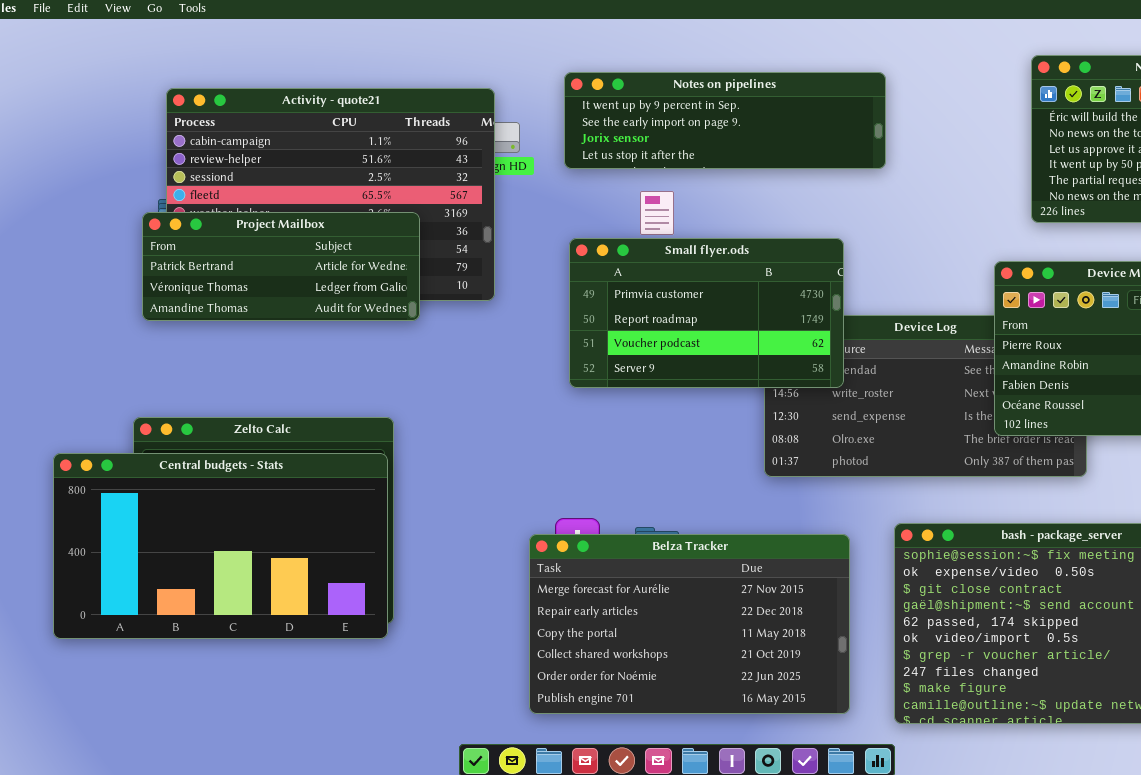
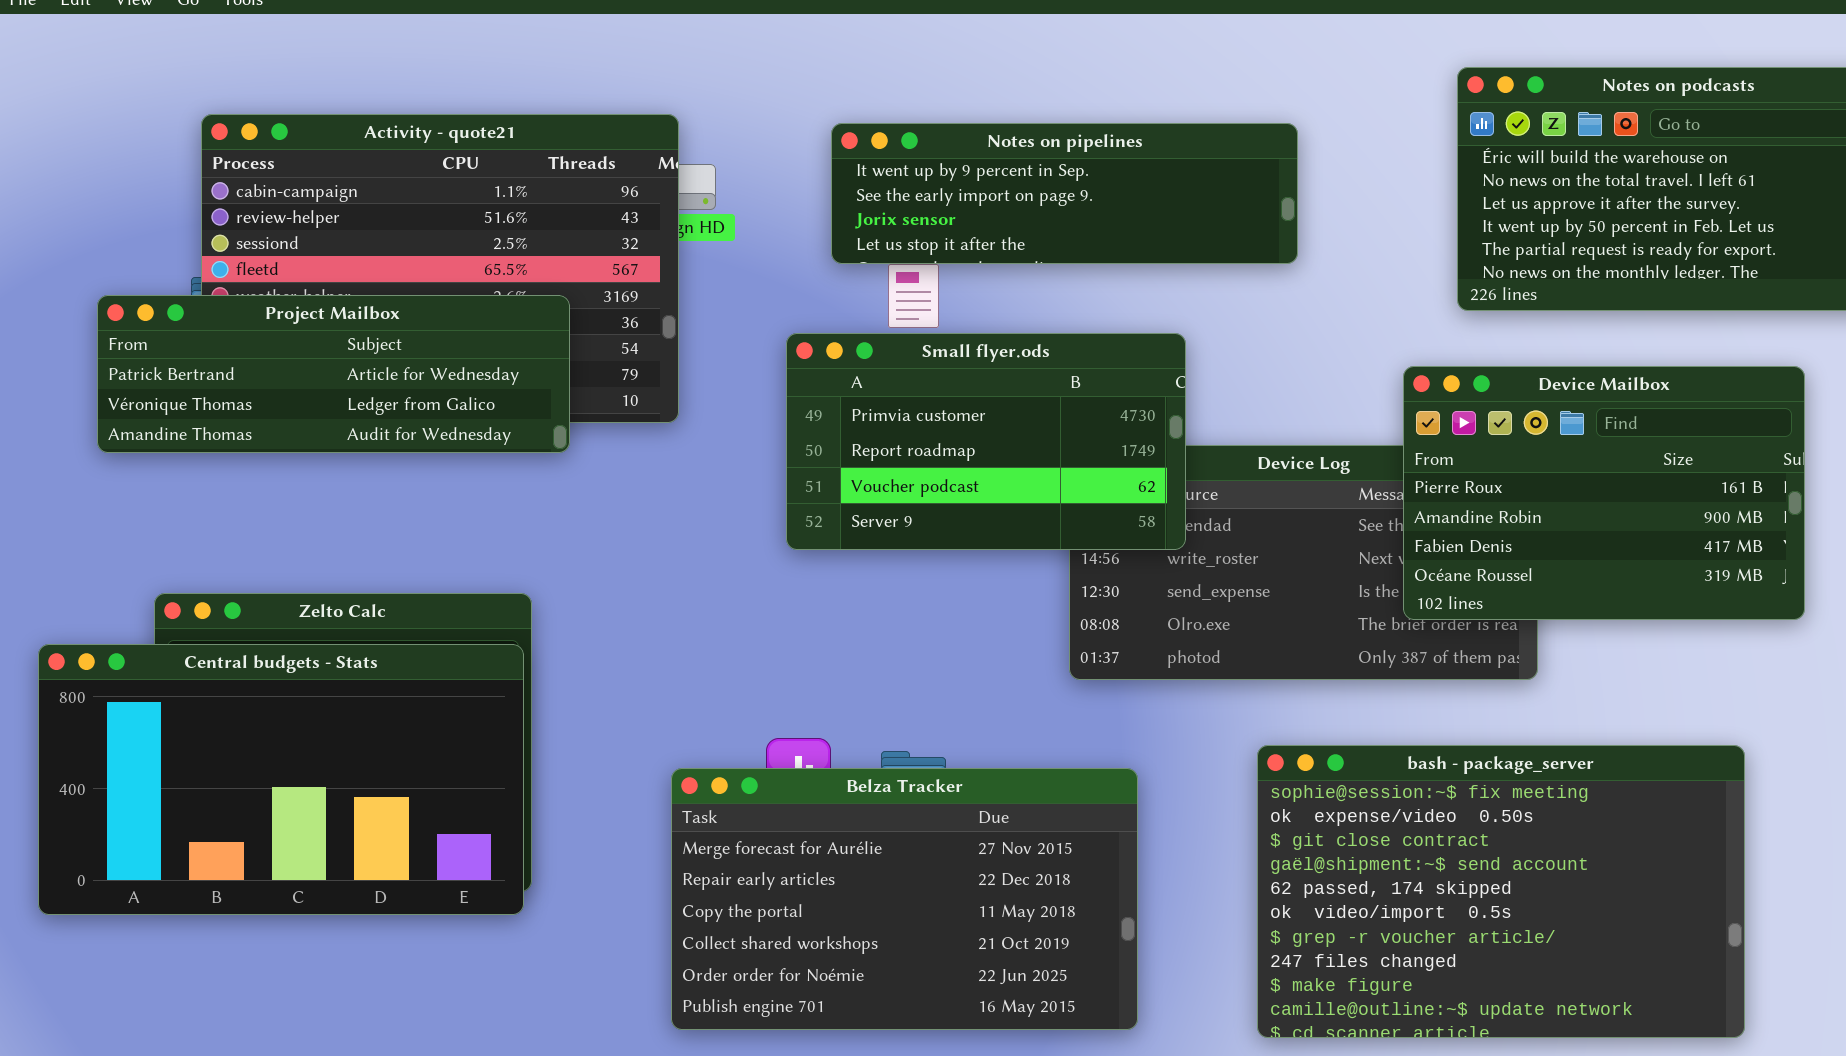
Notes on pipelines: [564,72,886,169] -> [831,123,1298,264], moved
Project Mailbox: [142,212,420,321] -> [97,295,570,453], resized
Belza Tracker: [529,534,850,714] -> [671,768,1138,1030], moved

